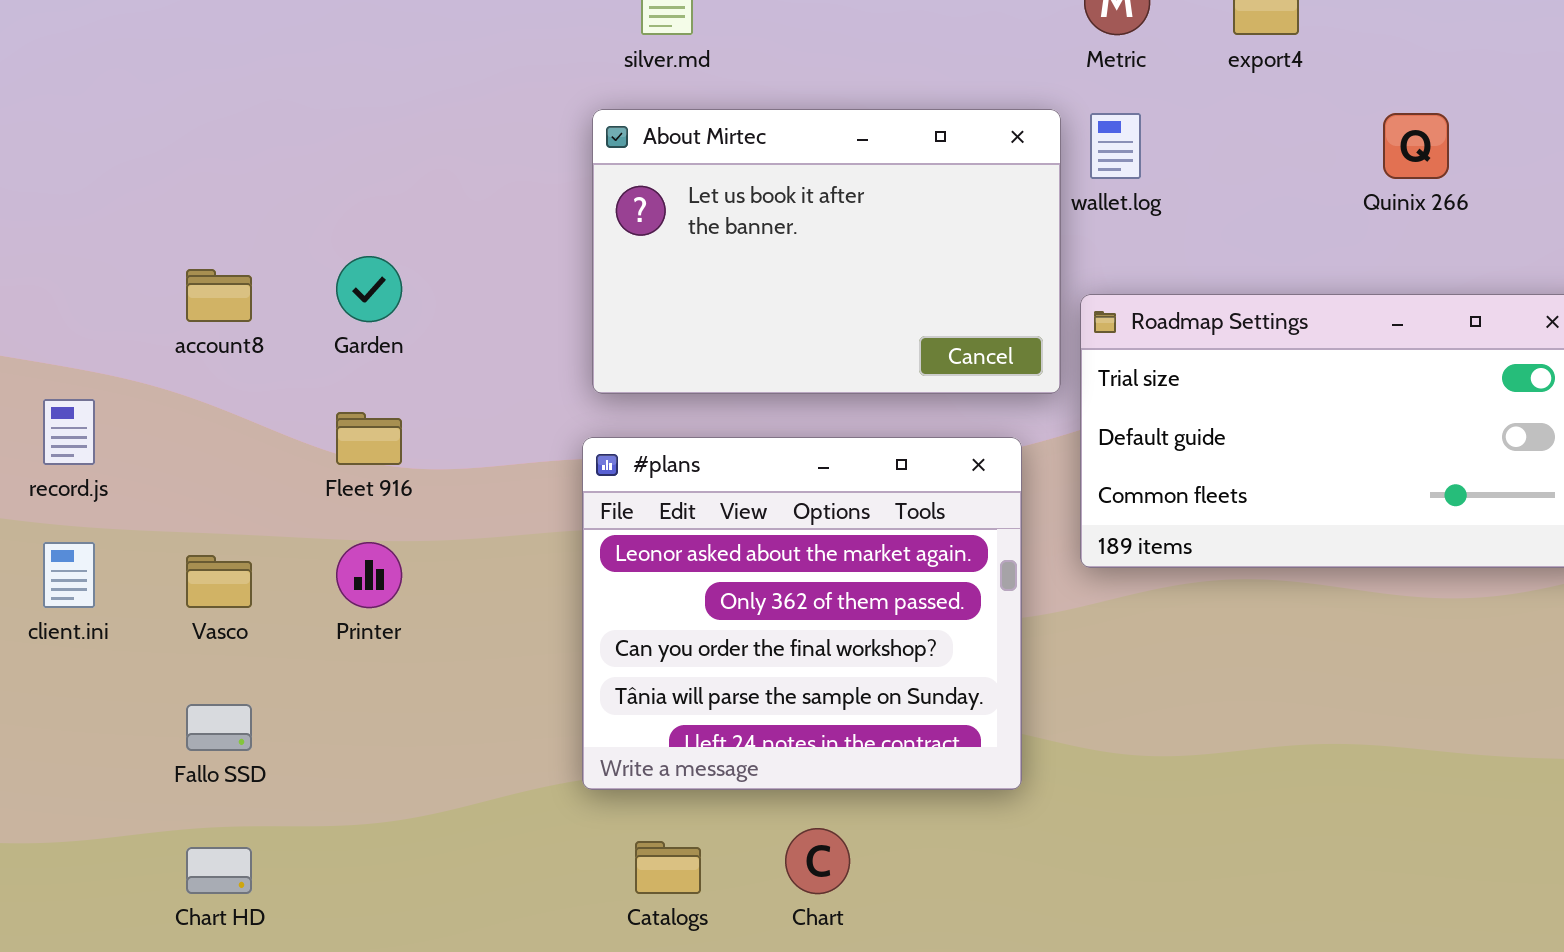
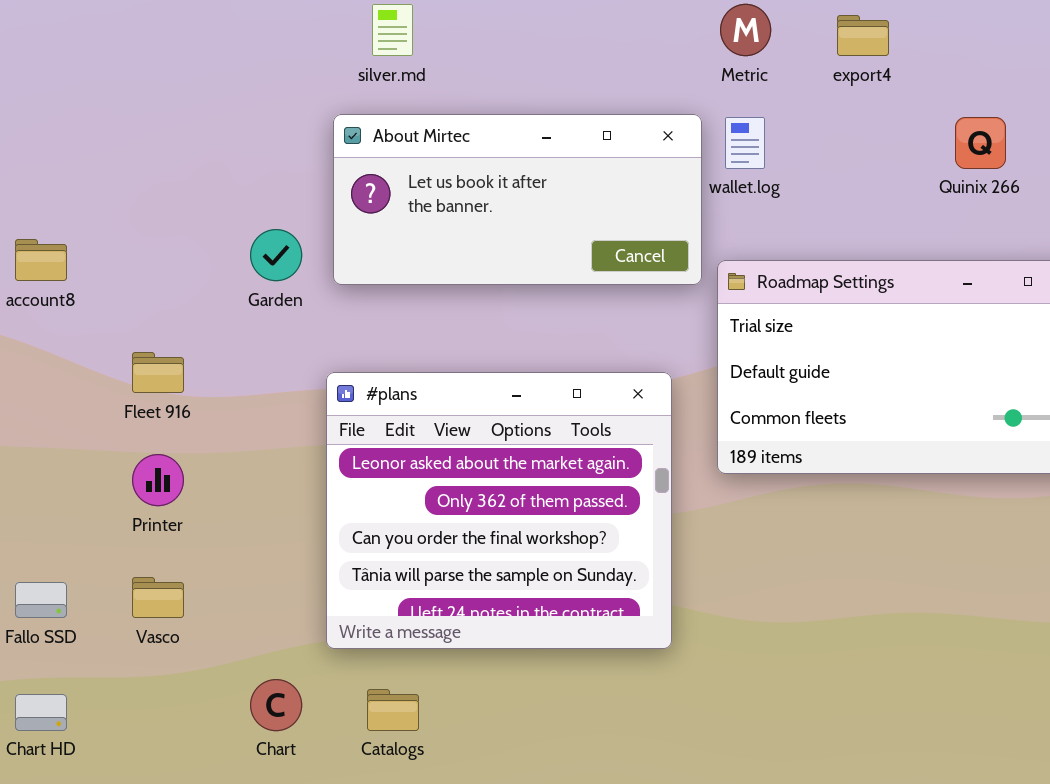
About Mirtec: [592,109,1061,394] -> [333,114,702,285], resized
Garden: [336,256,402,322] -> [250,229,302,281], moved
Vasco: [186,555,252,608] -> [132,577,184,618], moved
Chart: [785,828,850,894] -> [250,679,302,731], moved

